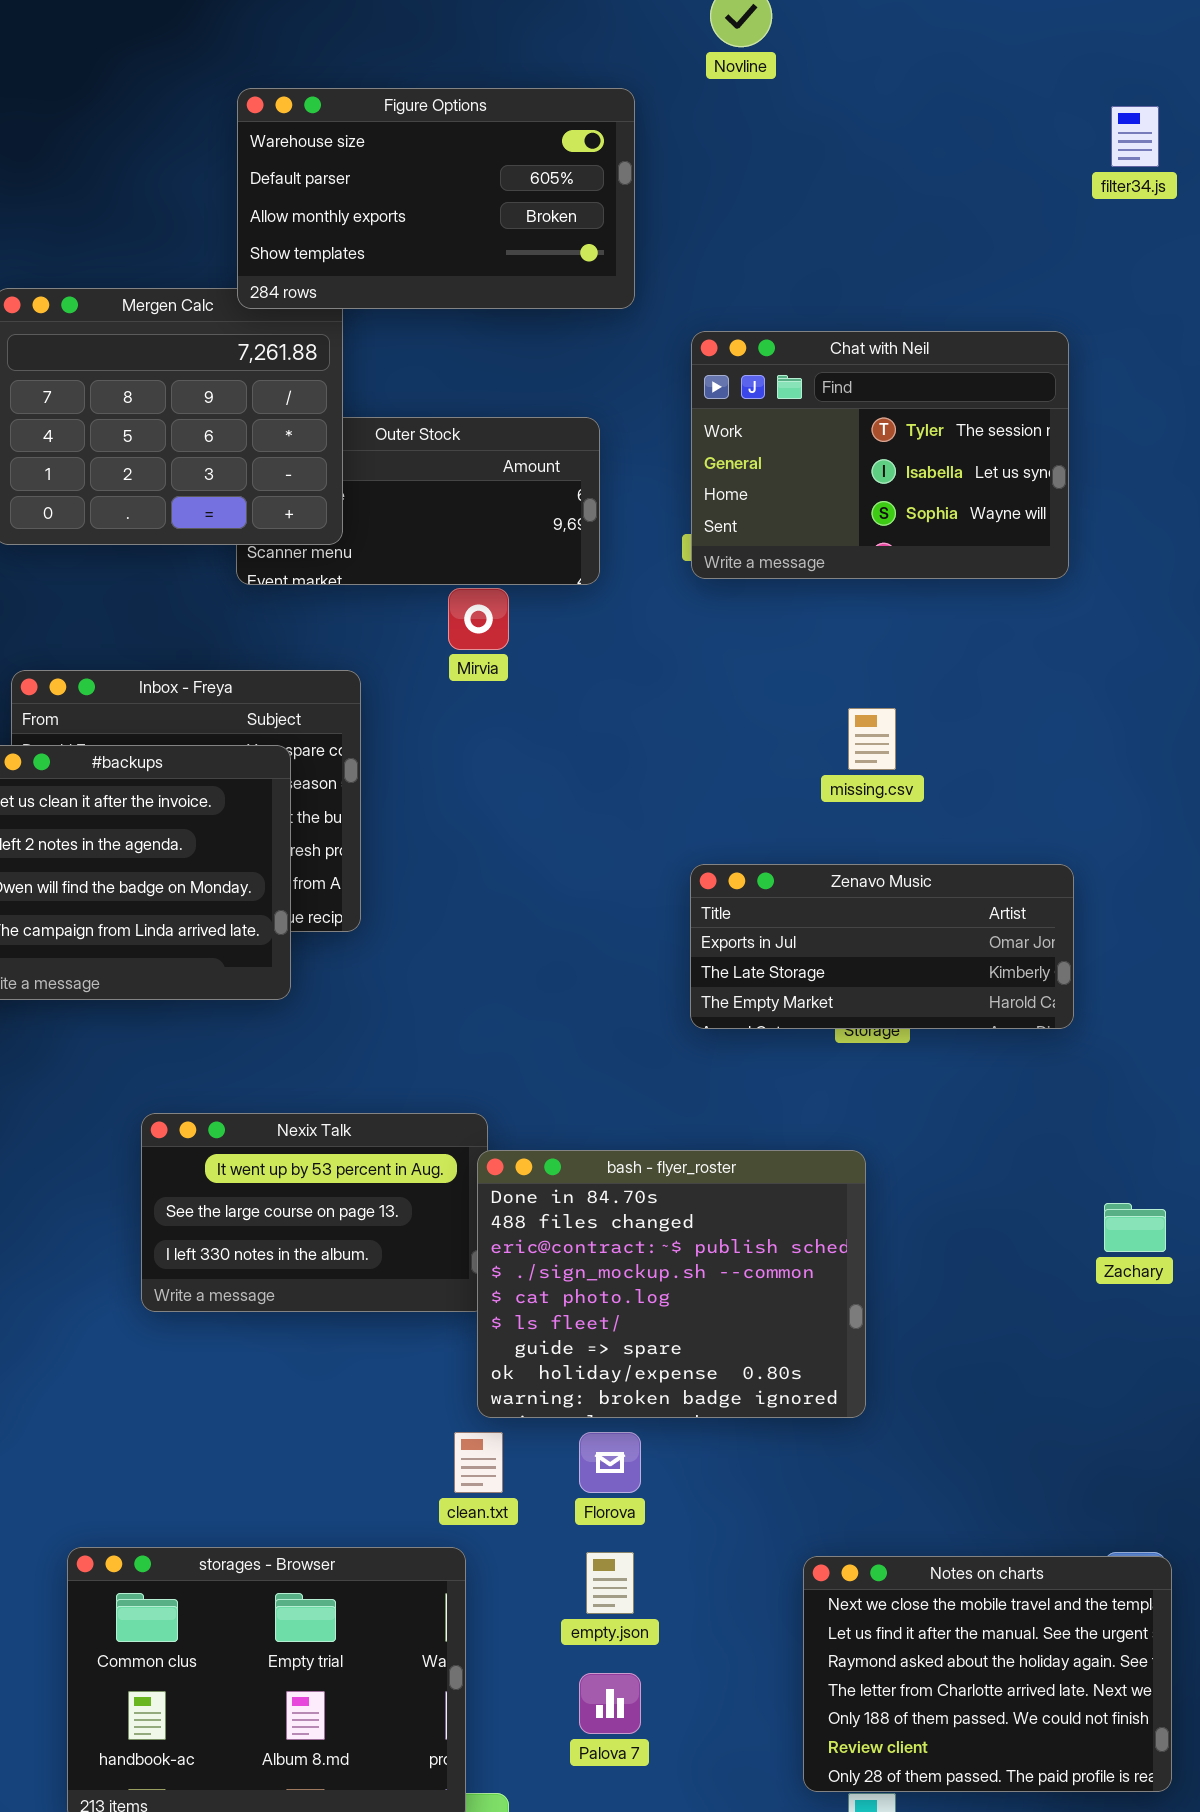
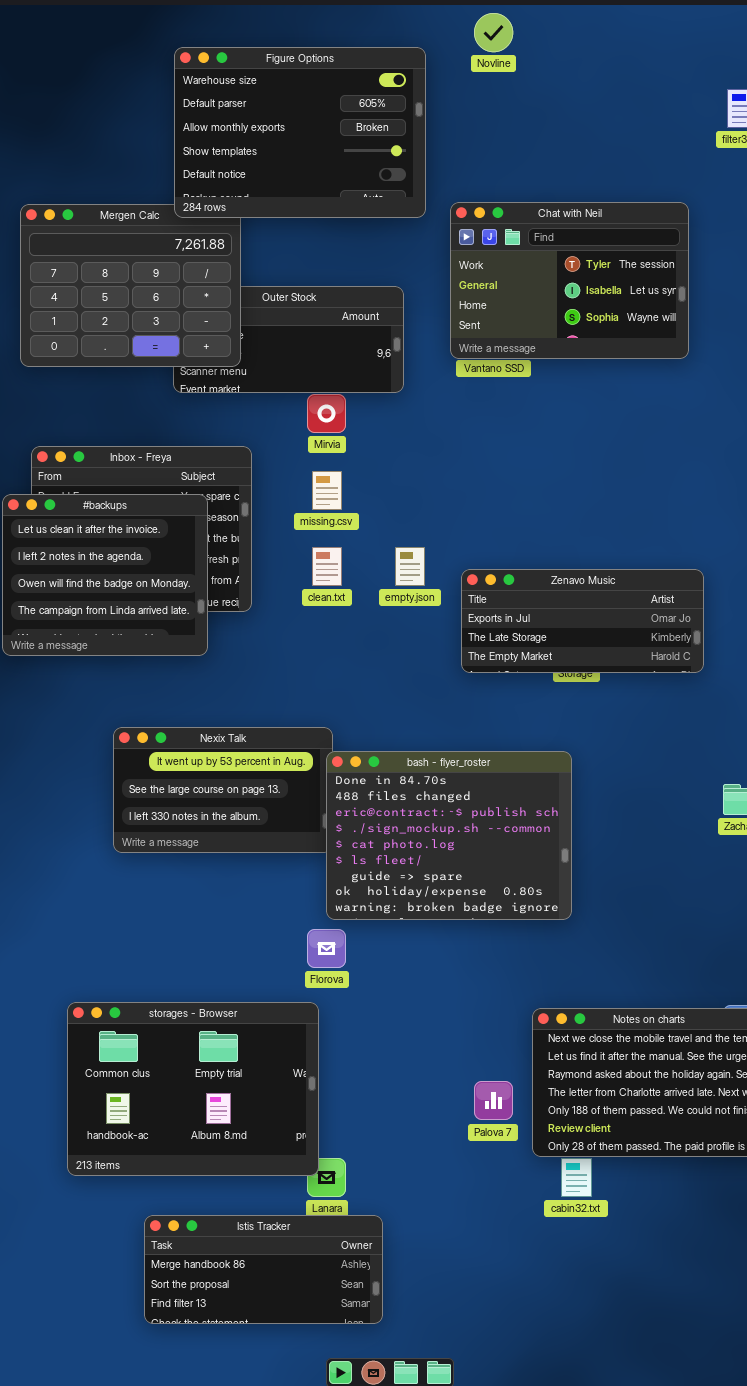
Figure Options: [237,88,635,309] -> [174,47,426,218], resized
Chat with Neil: [691,331,1069,579] -> [450,202,689,359], moved
missing.csv: [848,708,896,770] -> [312,471,342,510], moved
clean.txt: [454,1432,503,1493] -> [312,547,342,586], moved
Florova: [579,1432,641,1493] -> [307,929,346,968], moved
empty.json: [586,1552,634,1614] -> [395,547,425,586], moved
Palova 7: [579,1673,641,1734] -> [474,1081,513,1120], moved

